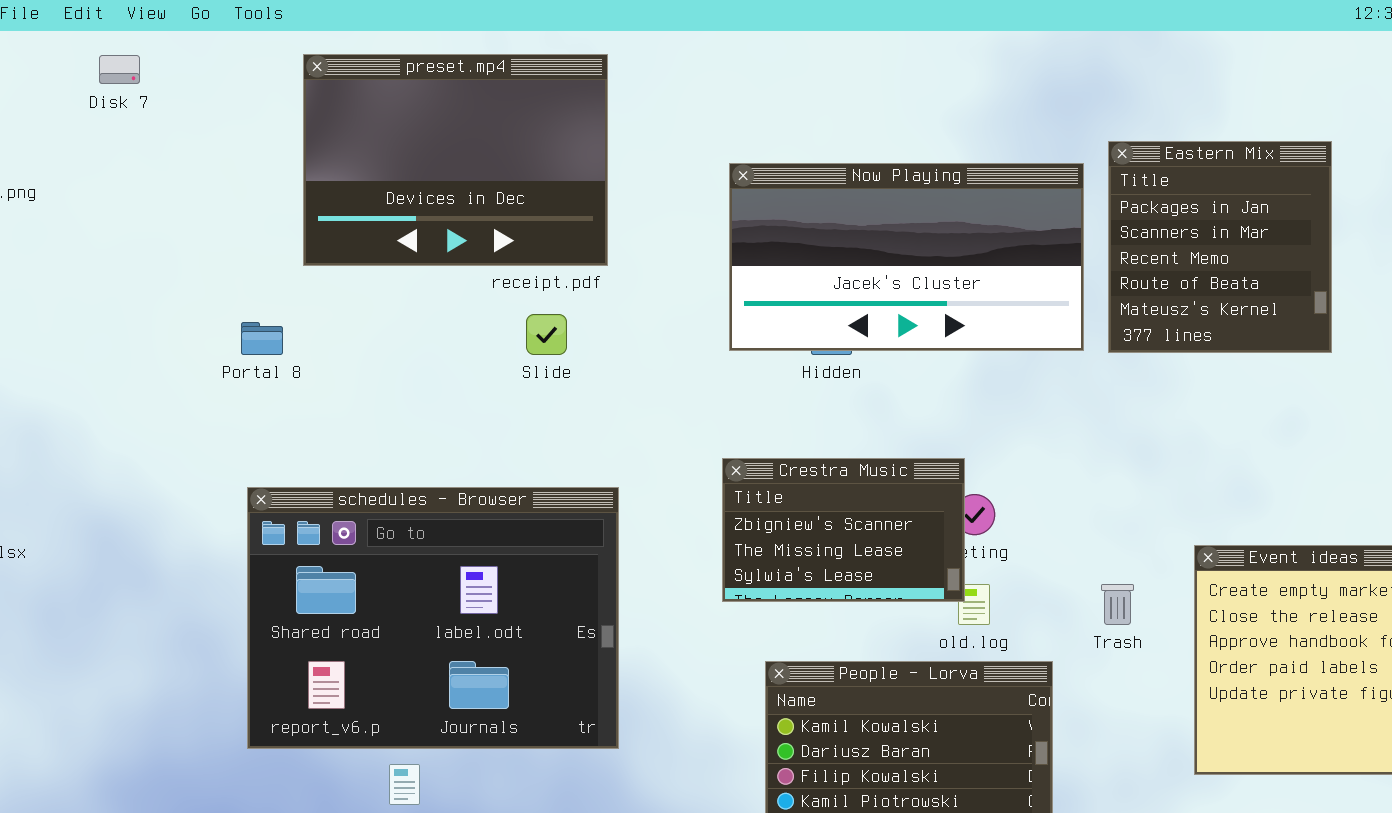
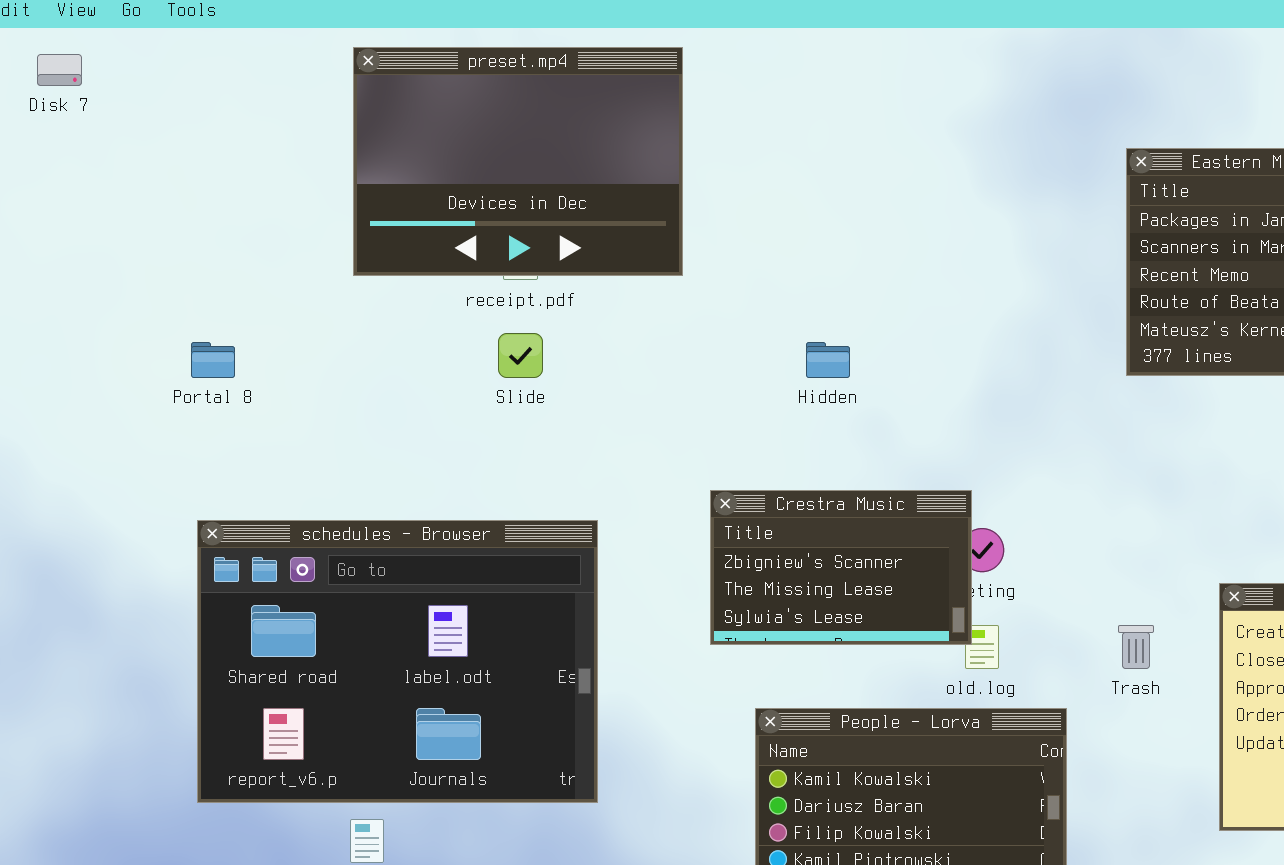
preset.mp4: [303,54,608,266] -> [353,47,683,276], moved
Now Playing: [729,163,1084,351] -> none, closed

